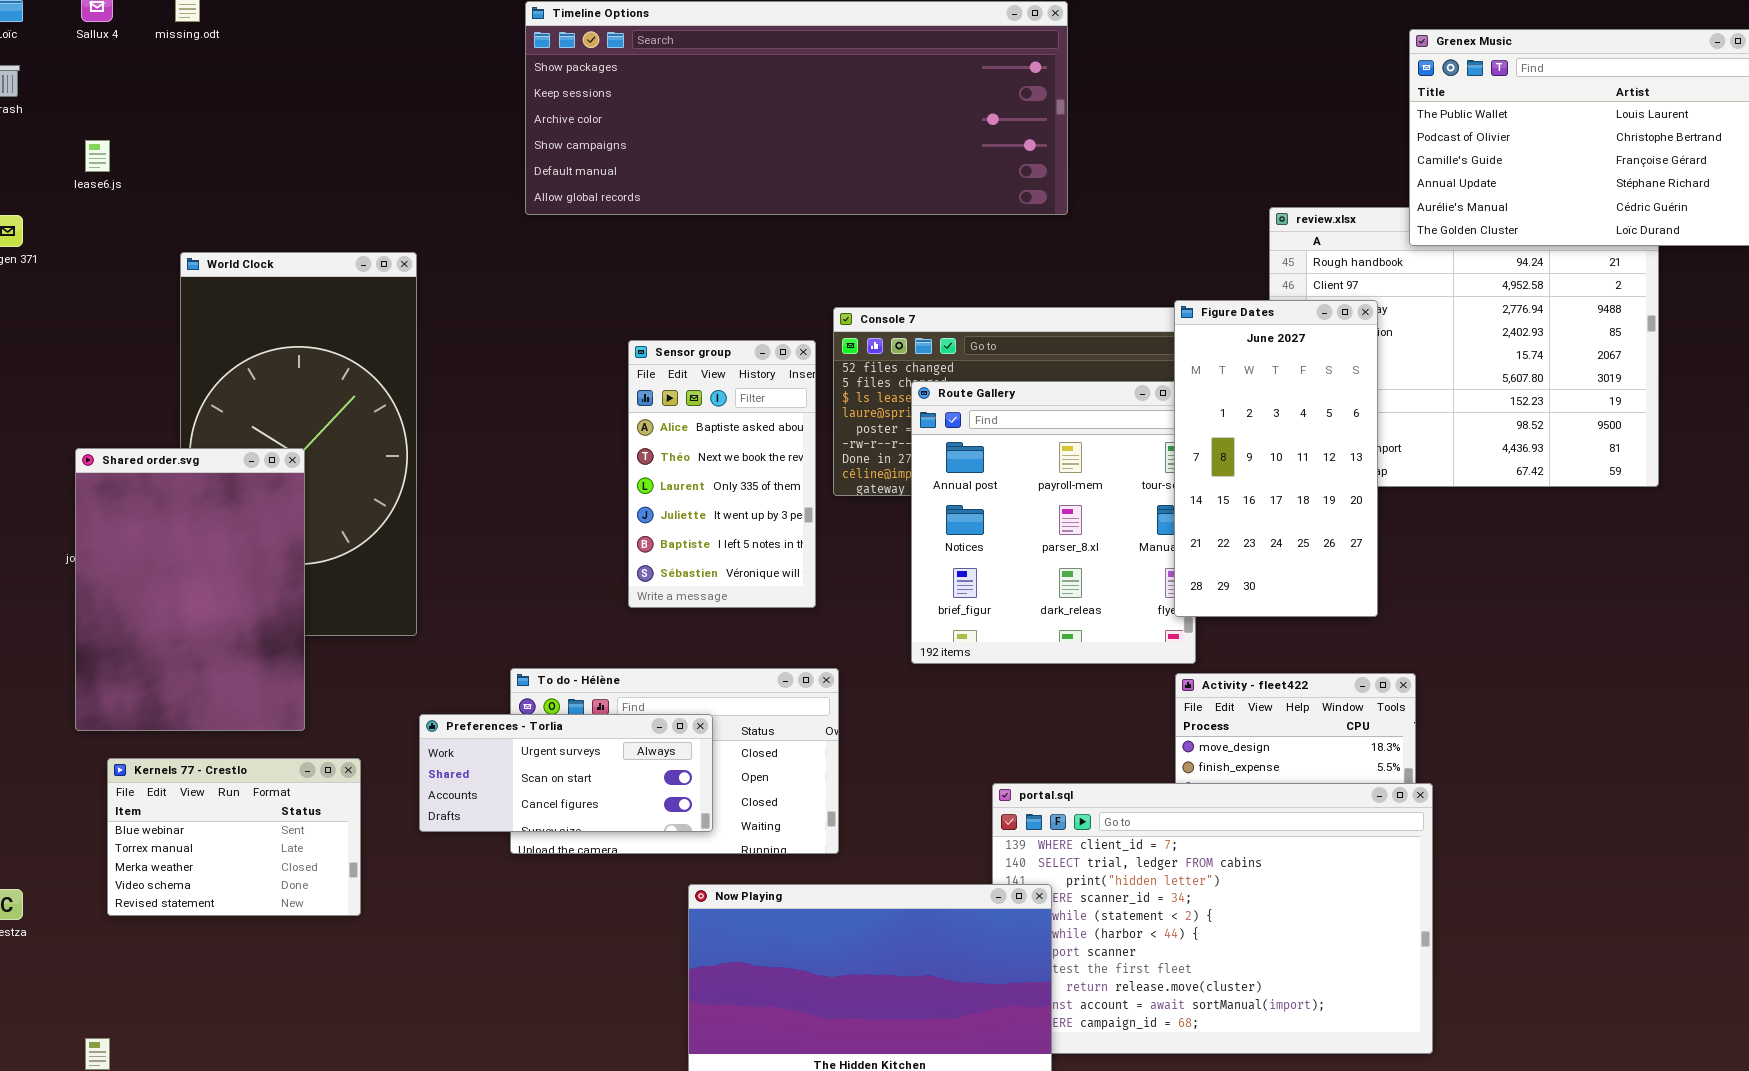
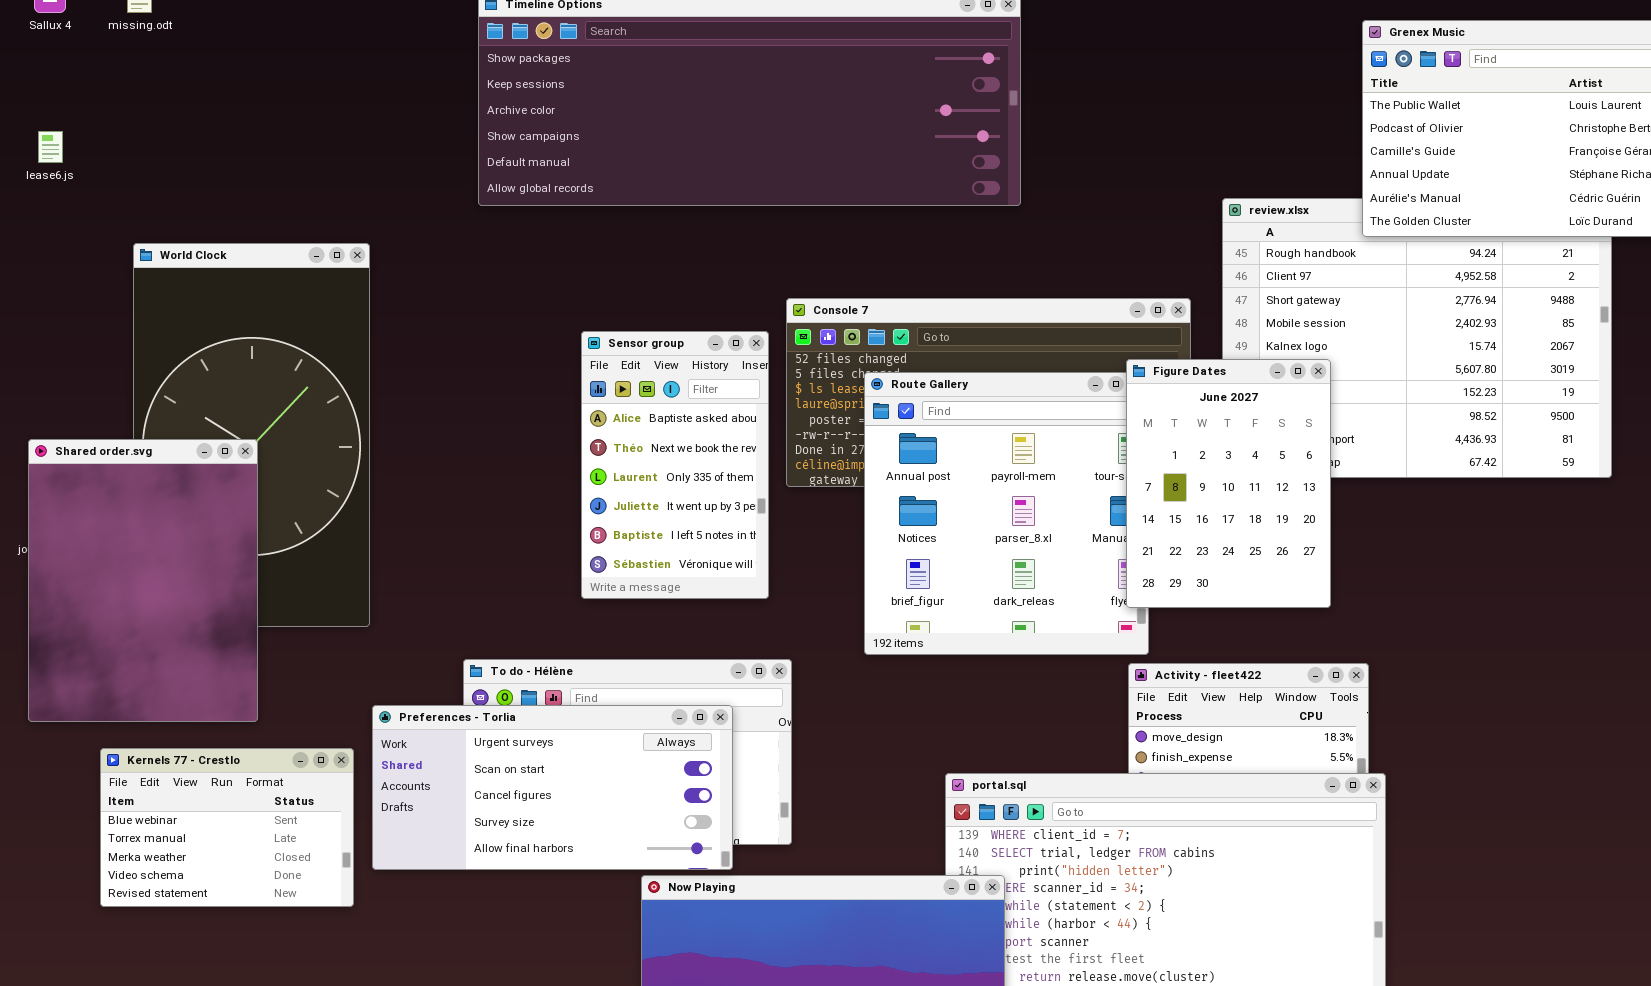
Figure Dates: [1174,300,1378,617] -> [1126,359,1331,608], resized
Preferences - Torlia: [419,714,713,832] -> [372,705,733,870], resized
Kernels 77 - Crestlo: [107,758,361,916] -> [100,748,354,907], moved

